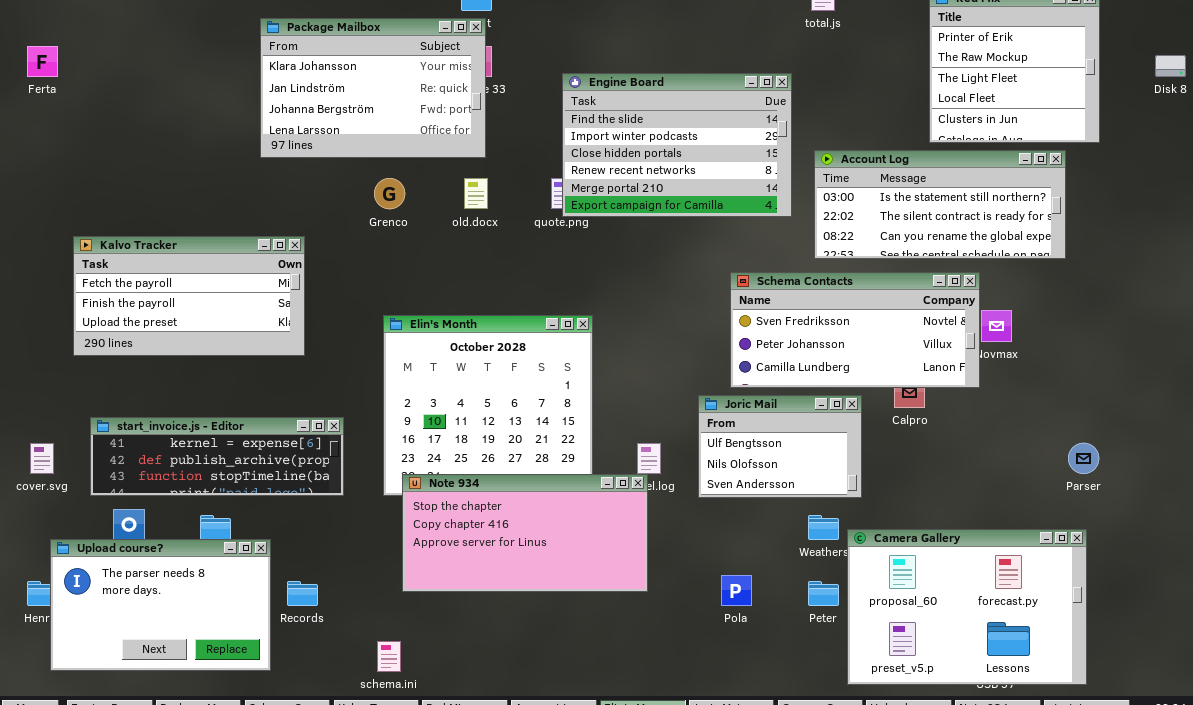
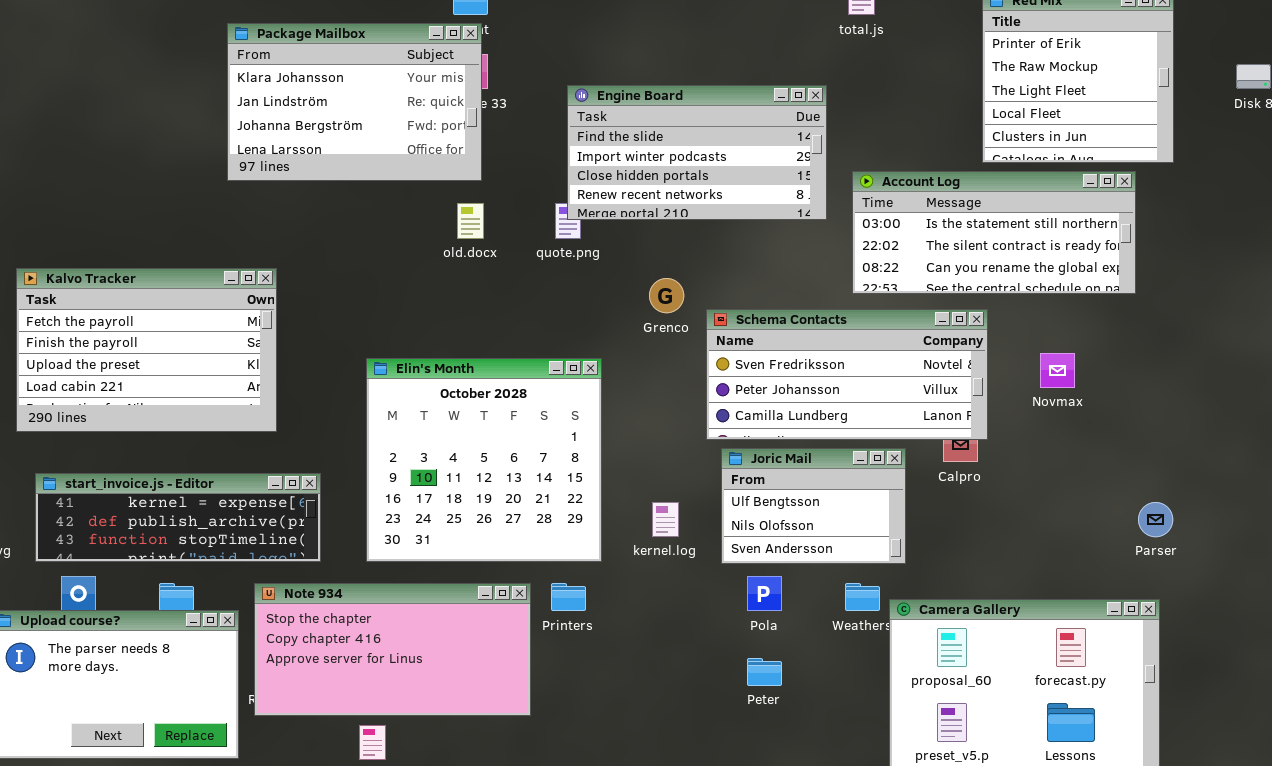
Engine Board: [562,73,792,217] -> [567,85,827,220], resized
Grenco: [374,178,405,209] -> [649,278,684,313], moved
Kalvo Tracker: [73,236,305,356] -> [16,268,277,432], resized
Schema Contacts: [730,272,980,388] -> [706,309,988,440], moved
Note 934: [402,474,648,592] -> [254,583,531,716], moved
Pola: [721,575,752,606] -> [747,576,782,611], moved
Peter: [808,581,839,606] -> [747,658,782,686], moved

